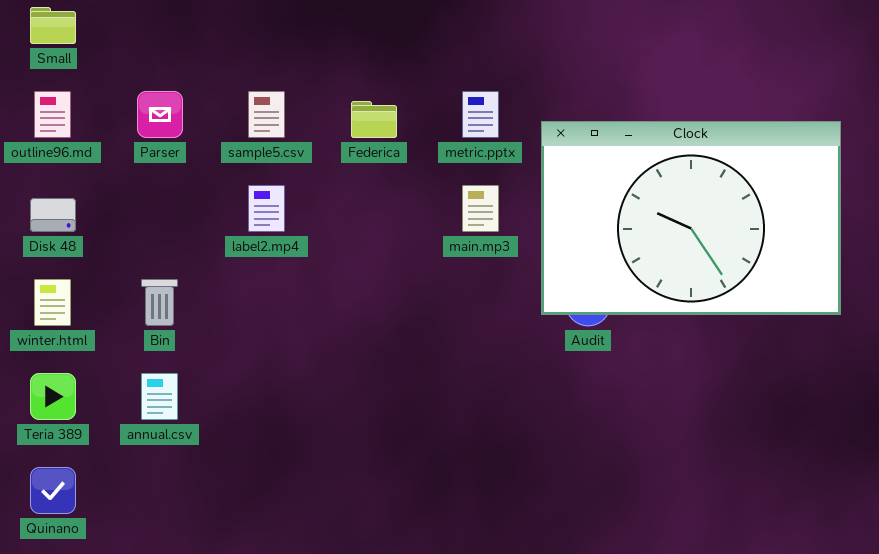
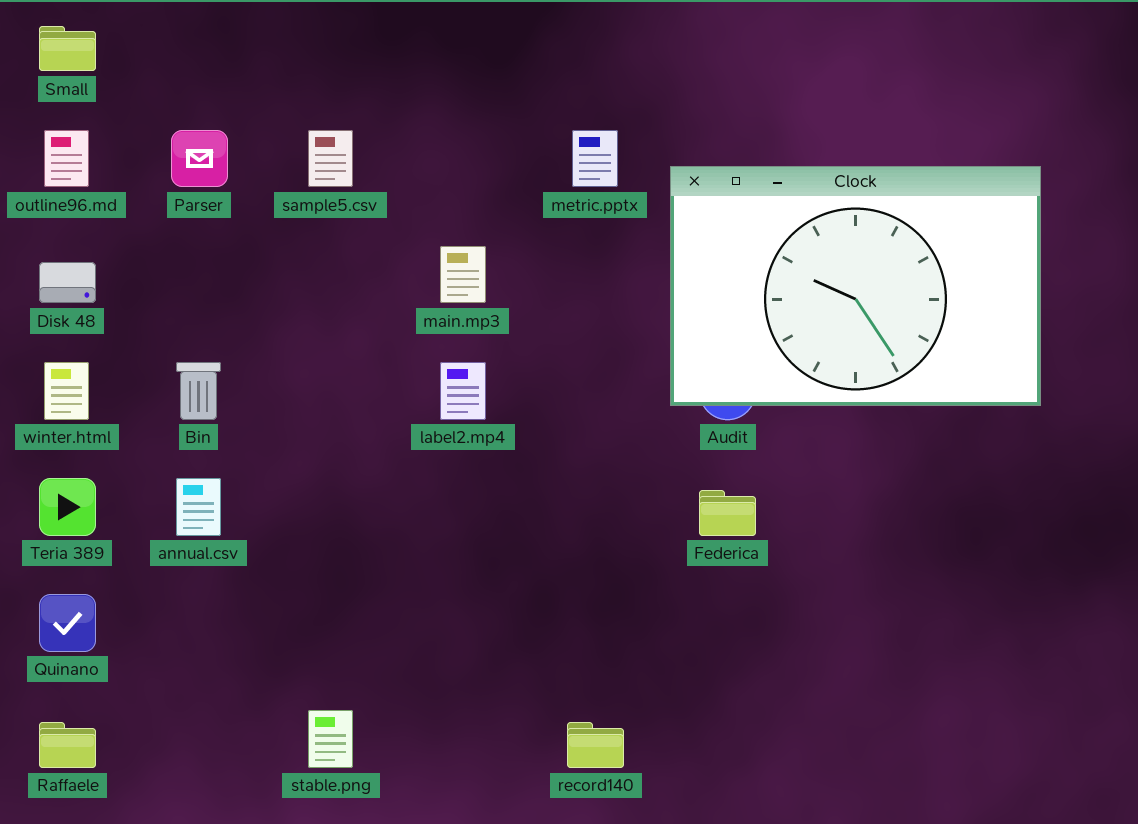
Federica: [351,101,397,138] -> [699,490,756,536], moved
label2.mp4: [248,185,285,232] -> [440,362,486,420], moved
main.mp3: [462,185,499,232] -> [440,246,486,303], moved

